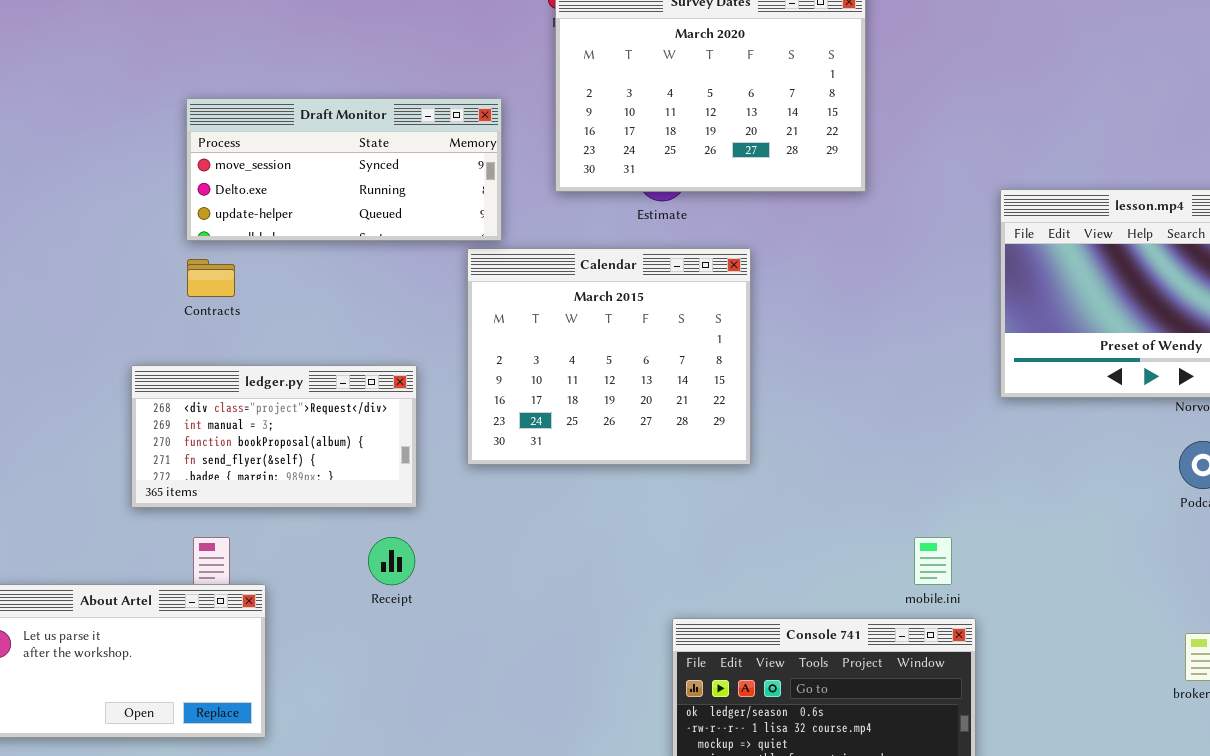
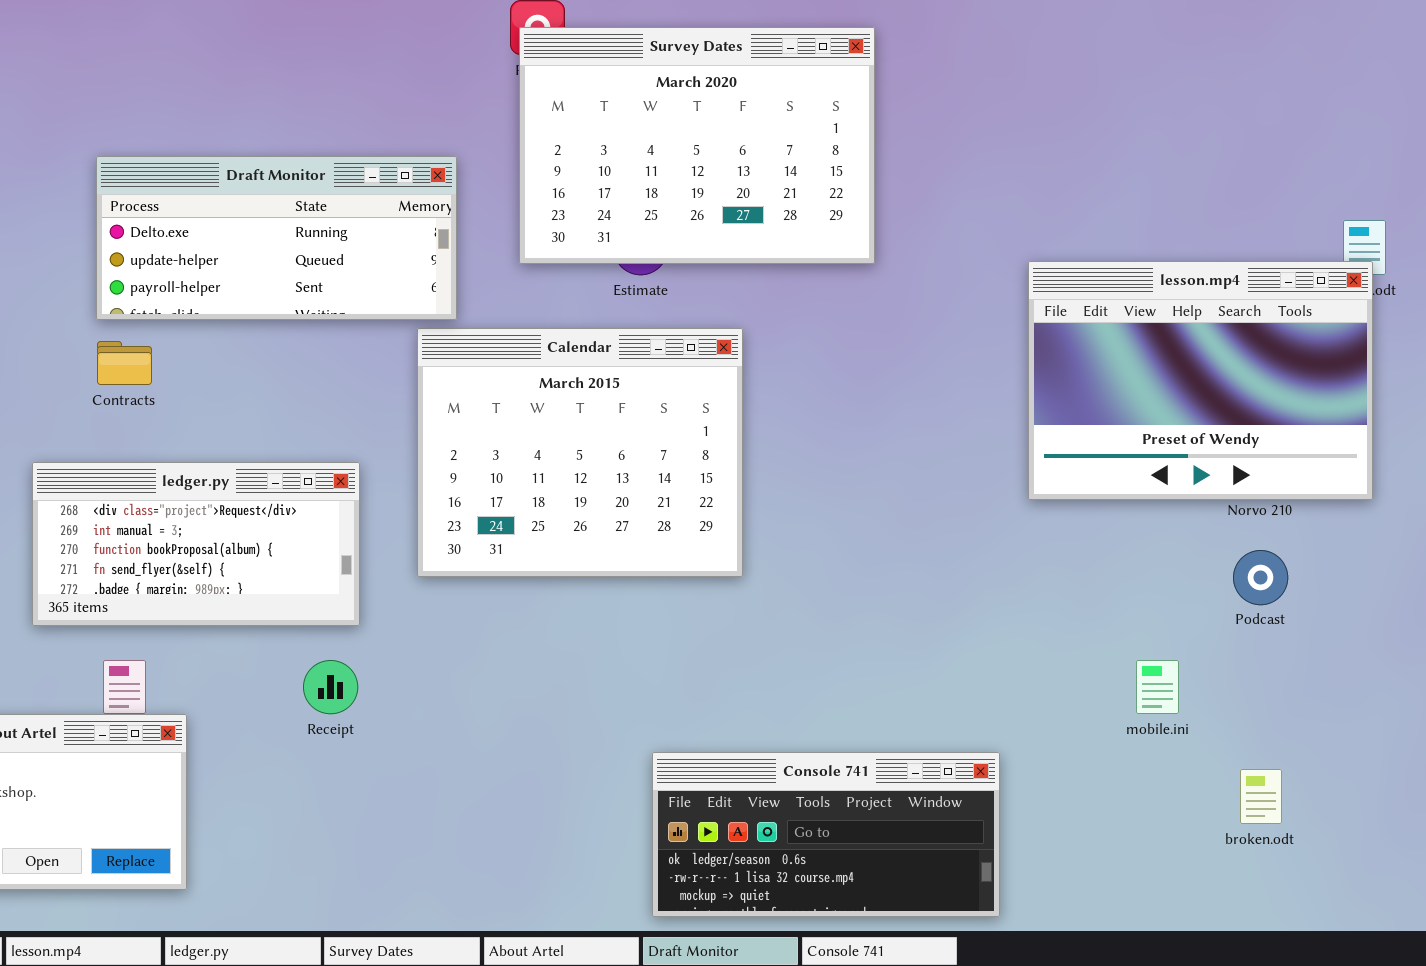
Draft Monitor: [186,98,502,241] -> [96,156,457,320], scrolled down 1 row
mobile.ini: [914,537,952,585] -> [1136,660,1179,714], moved

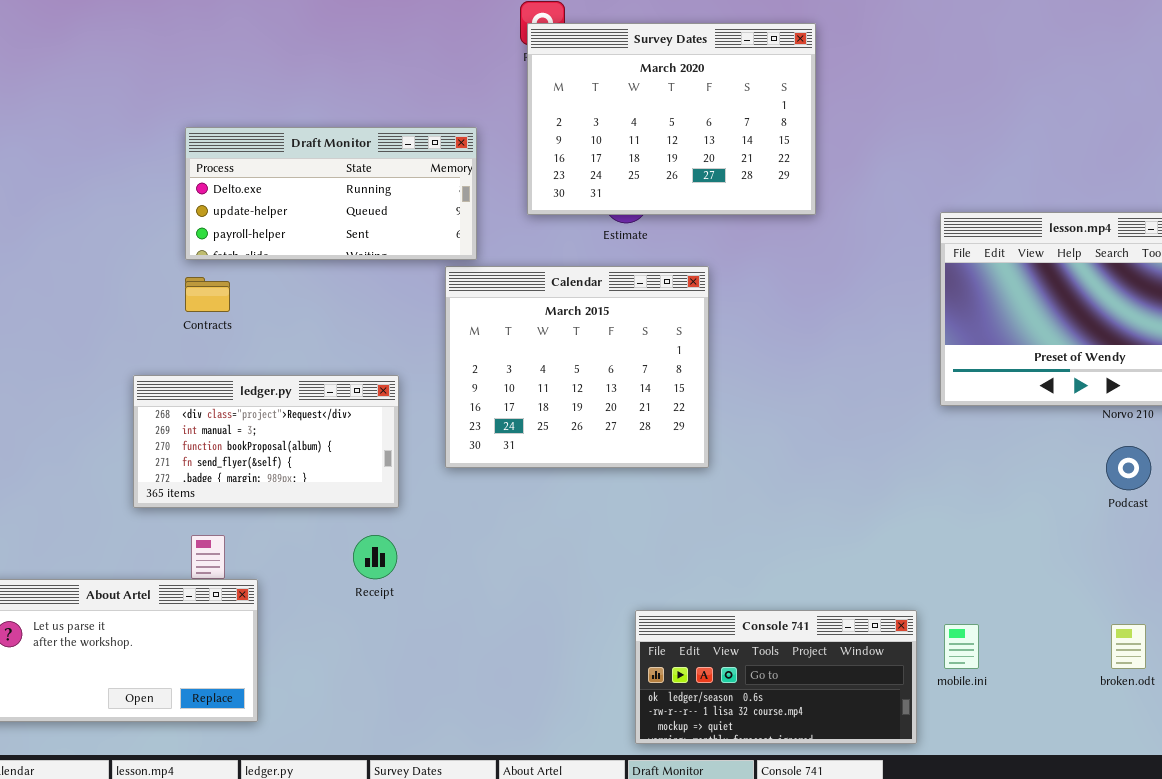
mobile.ini: [1136,660,1179,714] -> [944,624,979,669], moved

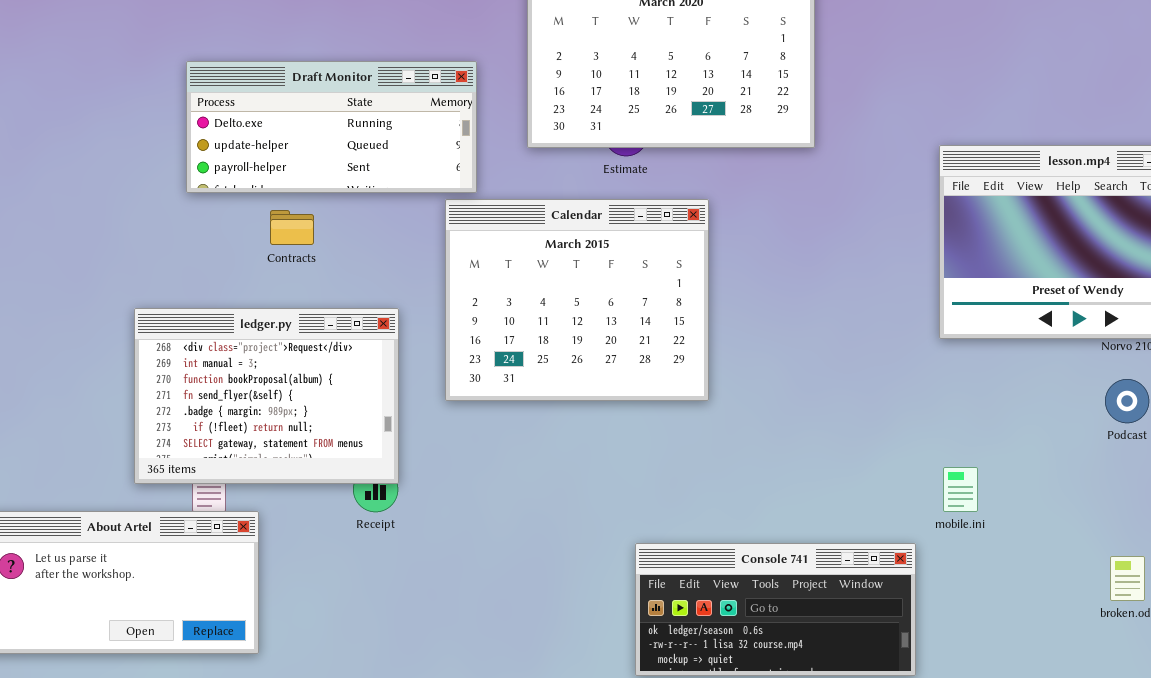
Contracts: [185,277,230,312] -> [270,210,314,245], moved
ledger.py: [133,375,399,508] -> [134,308,399,484], resized
mobile.ini: [944,624,979,669] -> [943,467,978,512], moved

